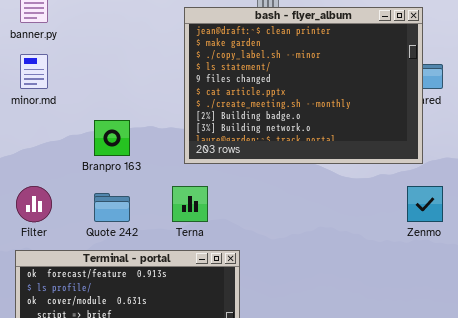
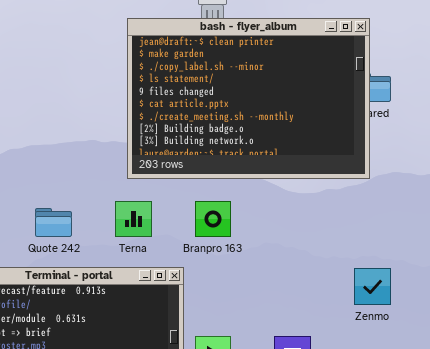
Branpro 163: [94,120,130,156] -> [195,201,231,237], moved
Zenmo: [407,186,443,222] -> [354,268,391,305], moved

